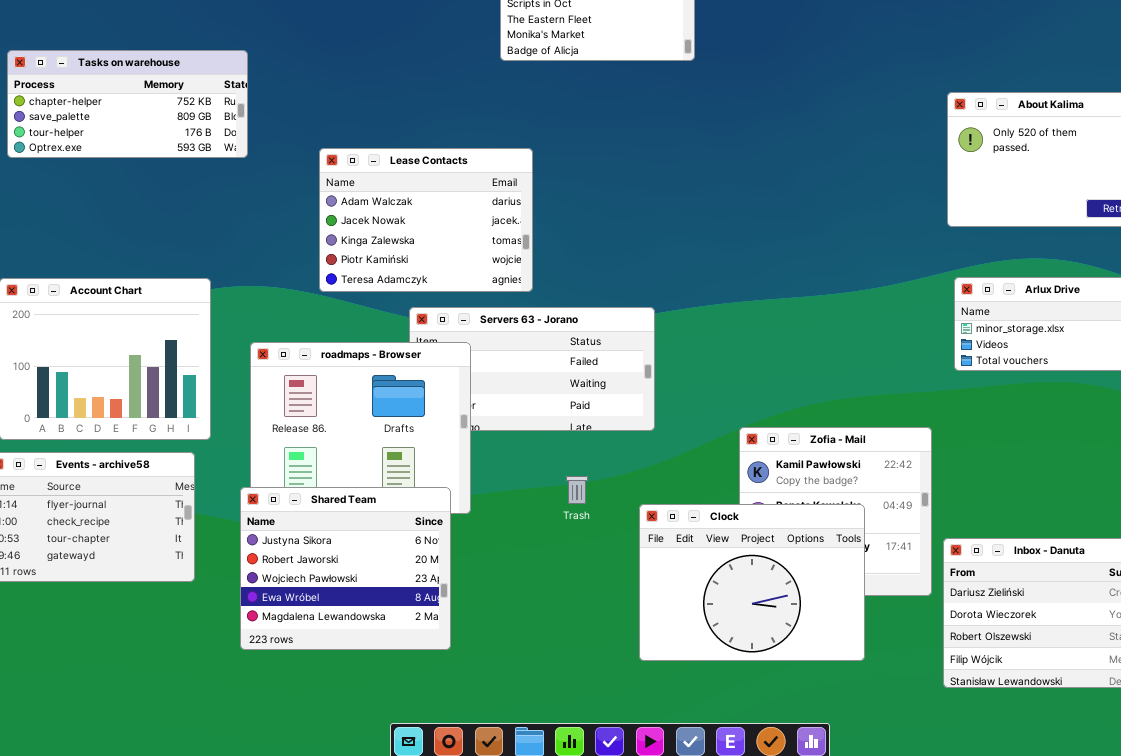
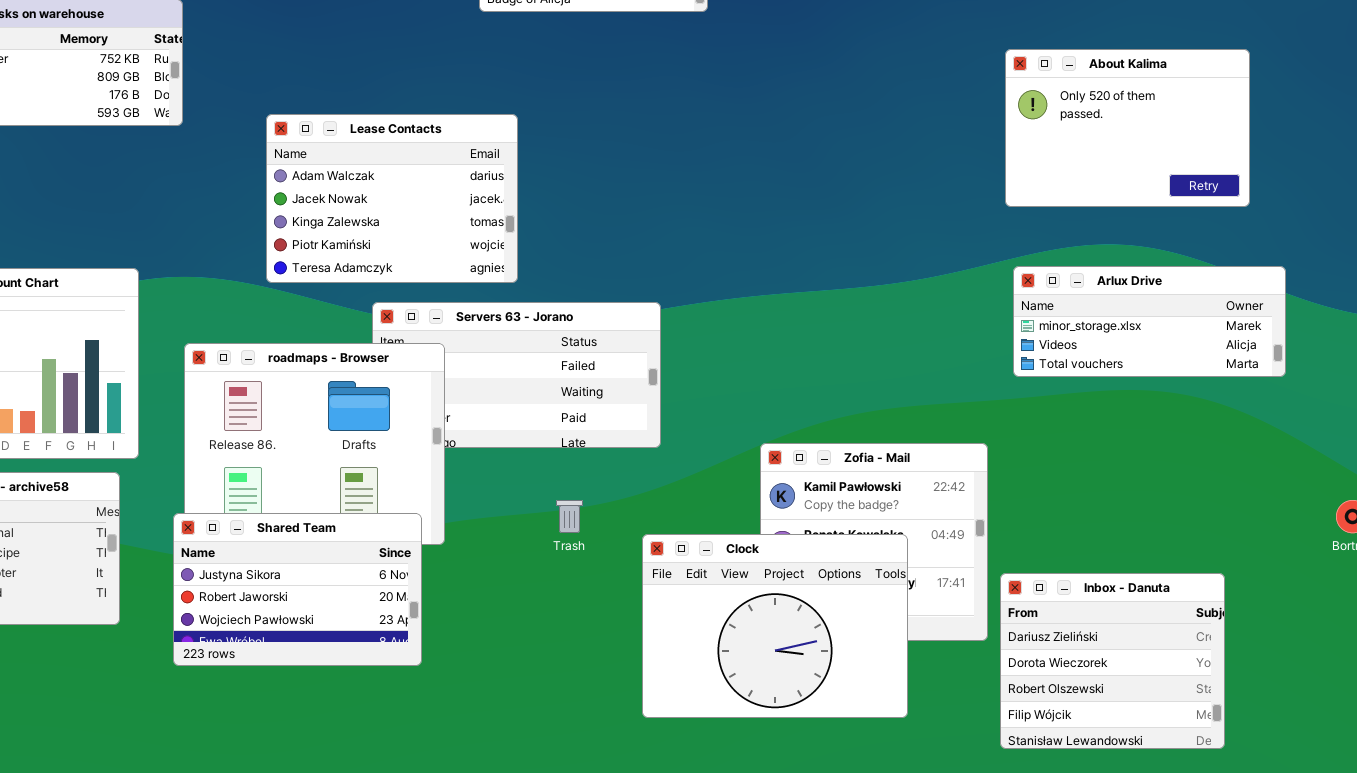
Shared Team: [240,487,451,650] -> [173,513,422,666], resized

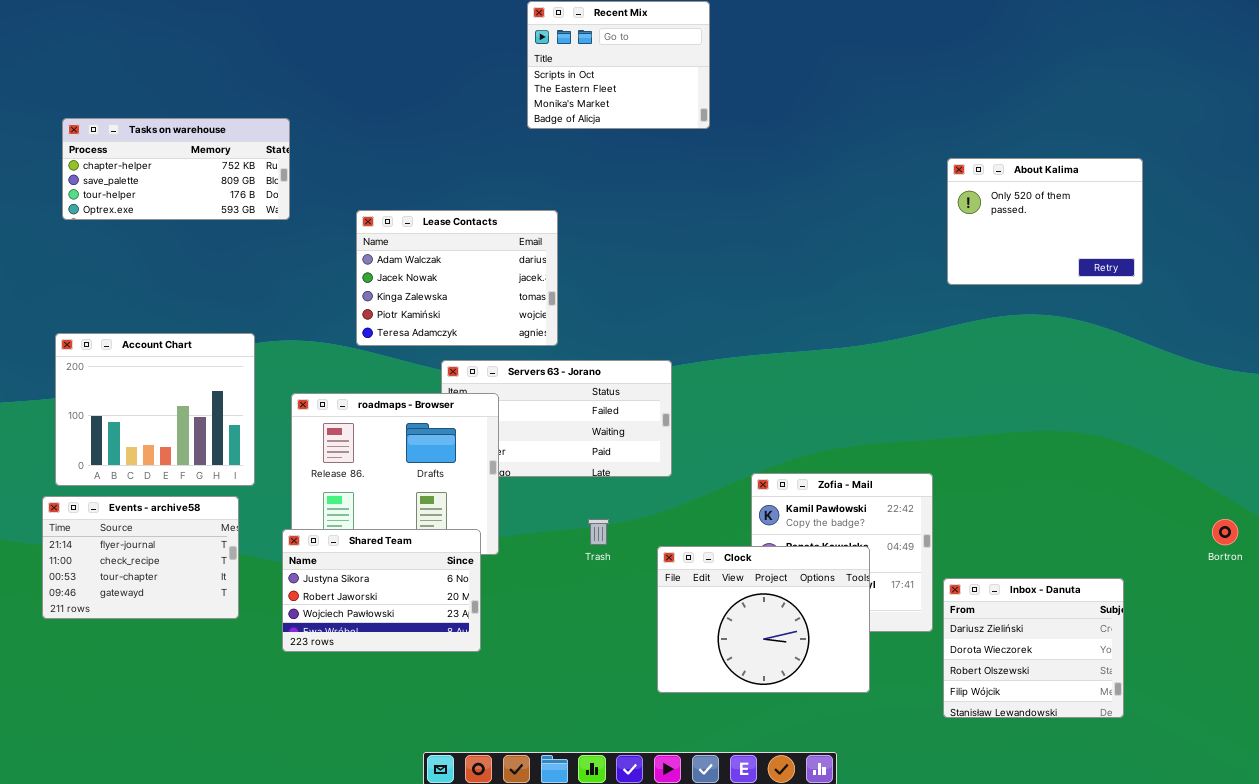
Arlux Drive: [1013,266,1286,377] -> none, closed

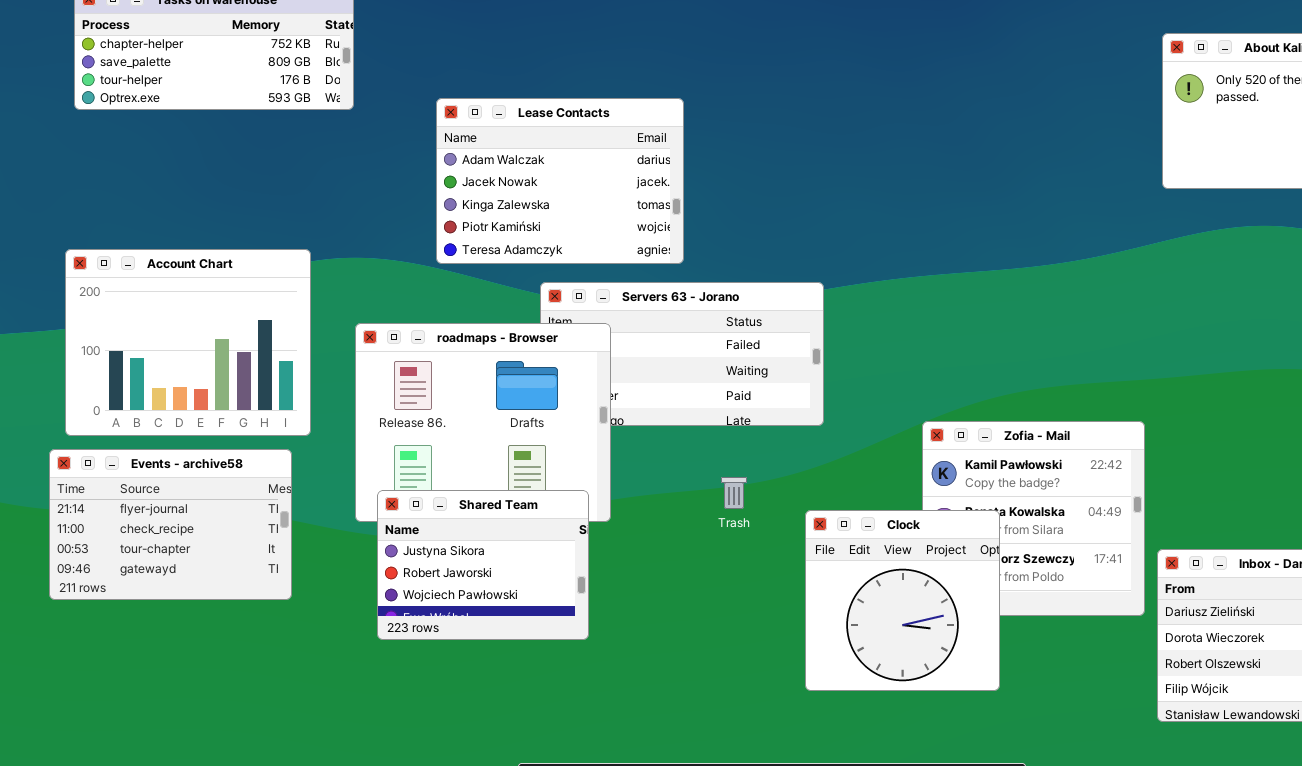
Shared Team: [282,529,481,652] -> [377,490,589,640], resized
Clock: [657,546,870,693] -> [805,510,1000,691], resized

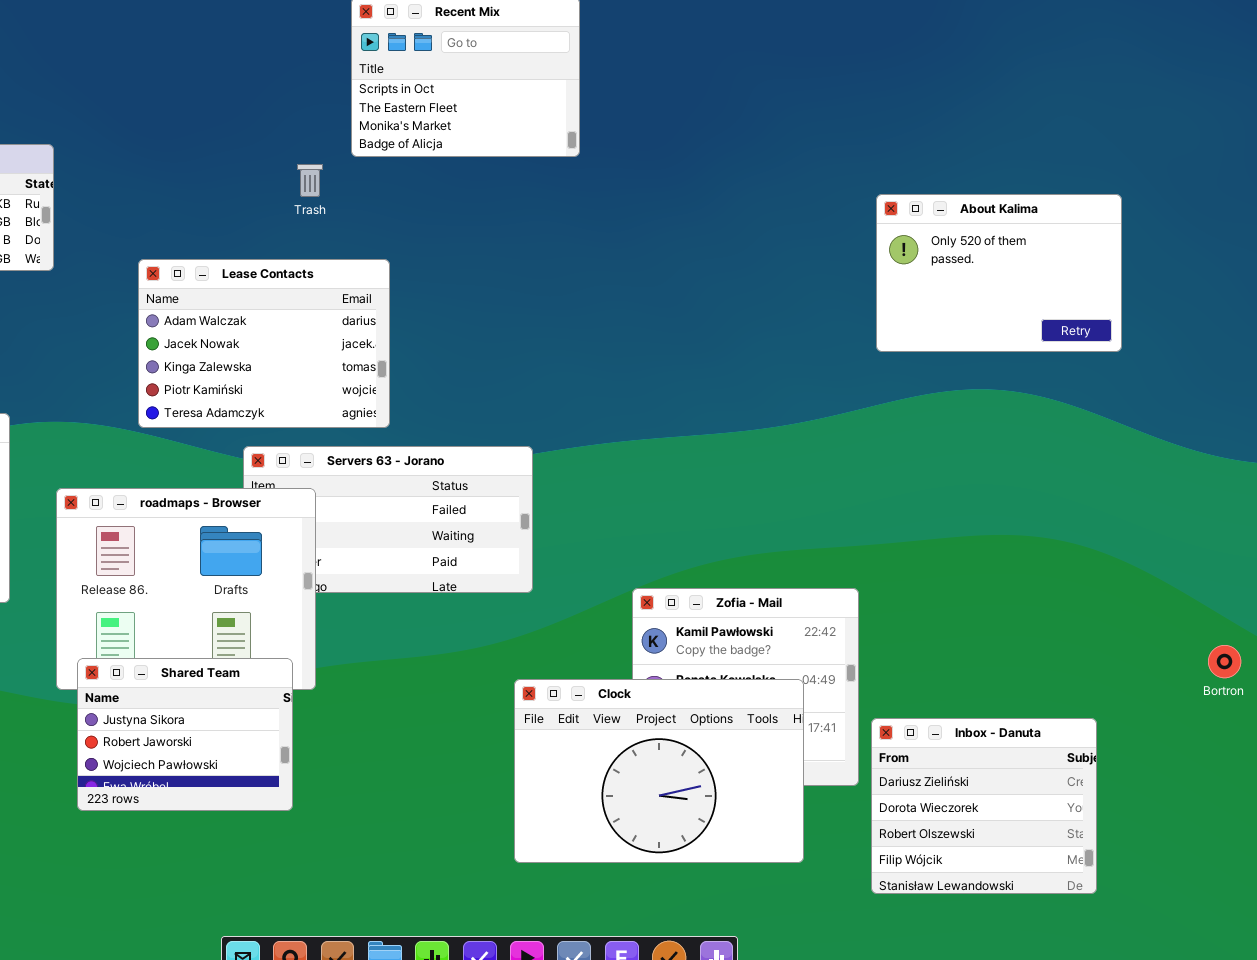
Trash: [721,477,747,509] -> [297,164,323,197], moved
Clock: [805,510,1000,691] -> [514,679,804,863], resized

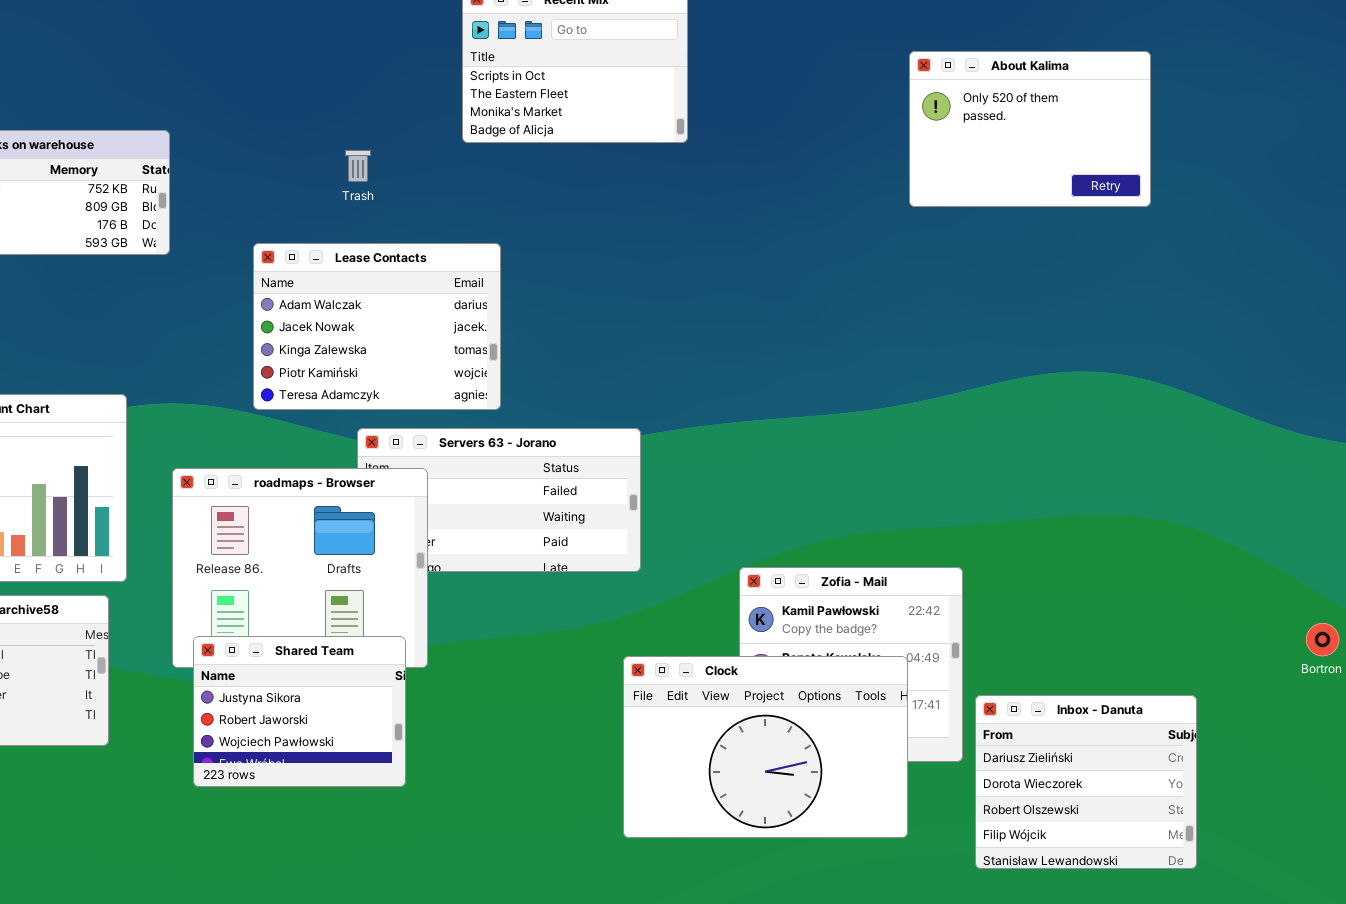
Trash: [297,164,323,197] -> [345,150,371,182], moved
About Kalima: [876,194,1122,352] -> [909,51,1151,207], moved

